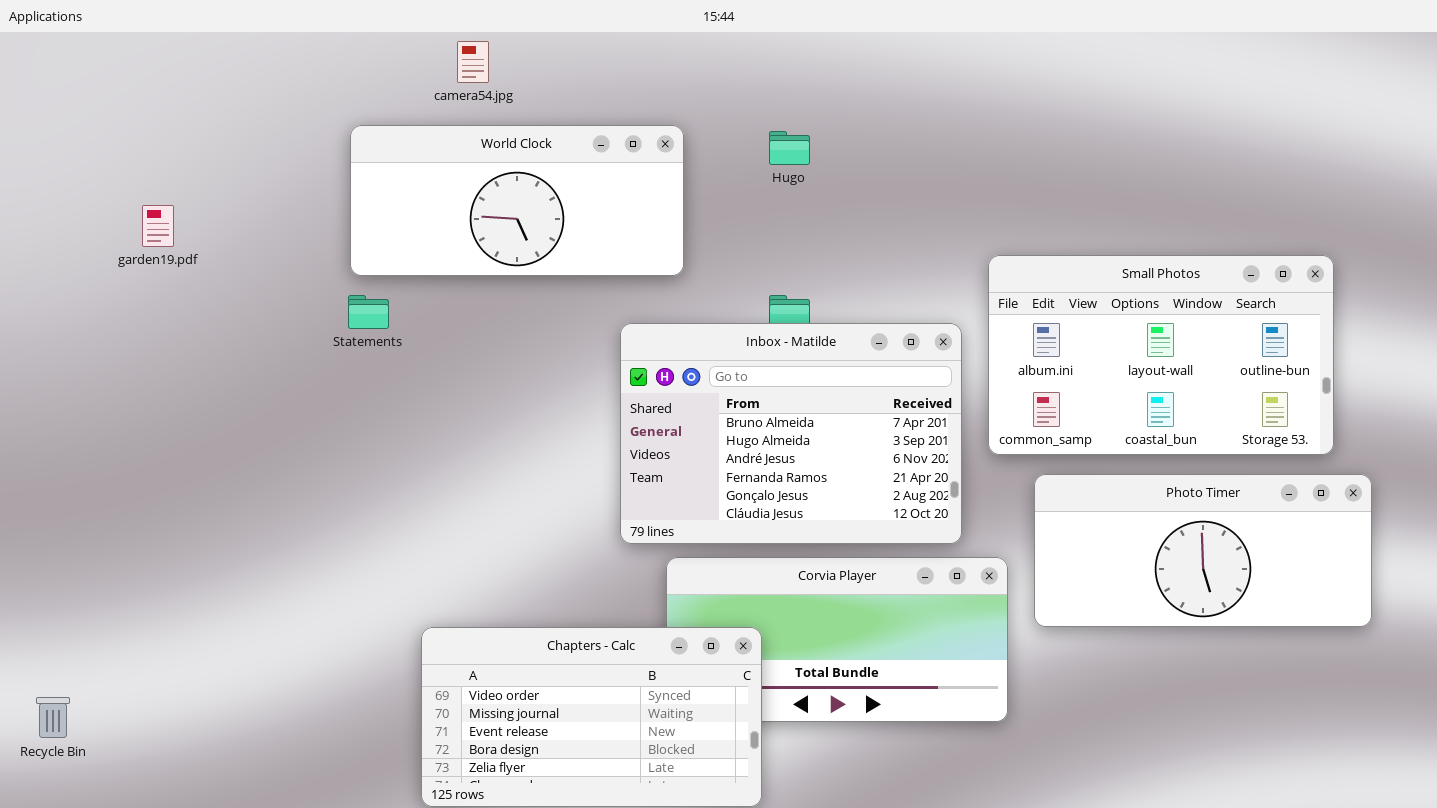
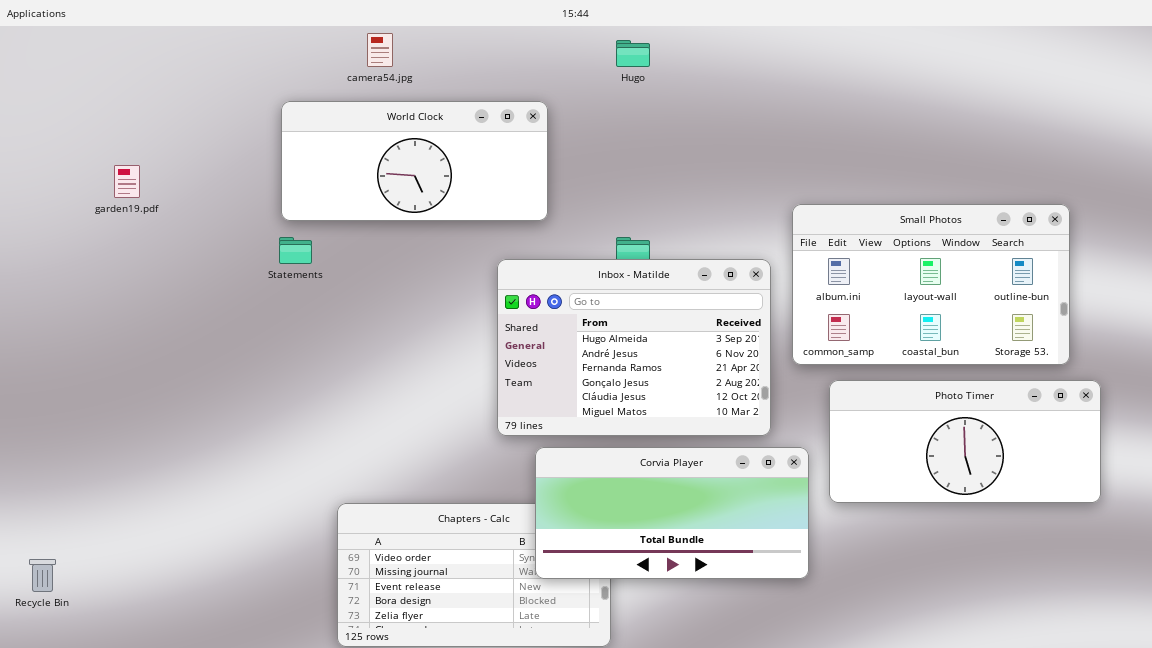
Hugo: [769,131,810,165] -> [616,40,650,67], moved
Inbox - Matilde: [620,323,962,544] -> [497,259,771,436], scrolled down 1 row
Corvia Player: [666,557,1008,722] -> [535,447,809,579], raised

